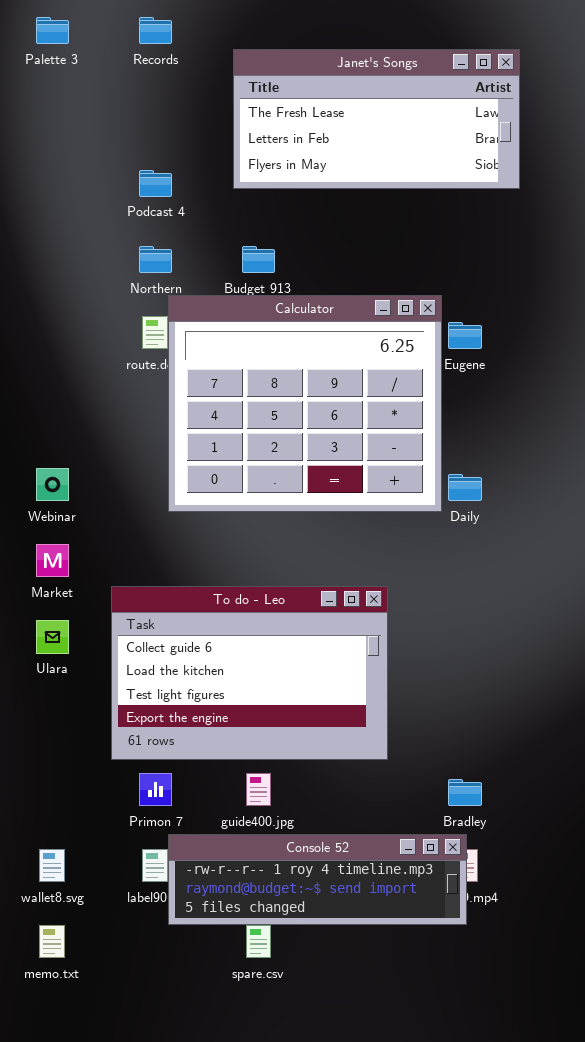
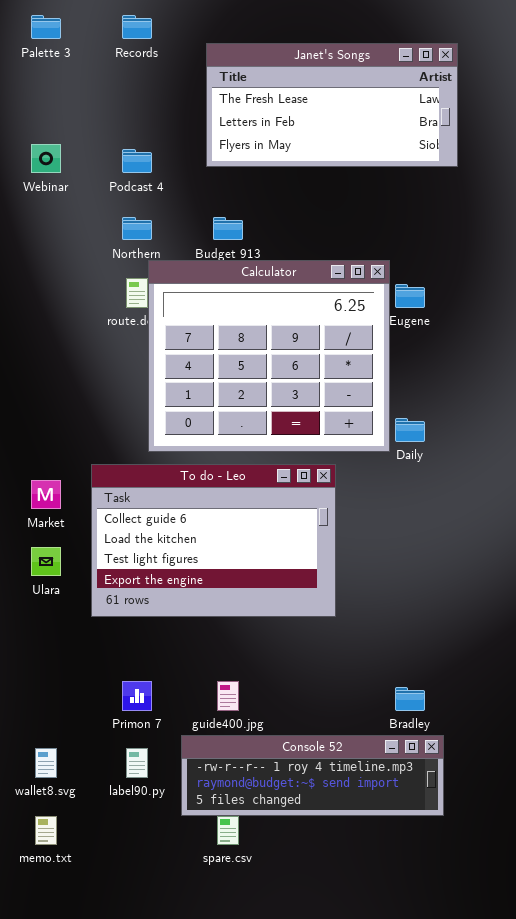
Webinar: [36,468,69,501] -> [31,144,61,173], moved
To do - Leo: [111,586,388,760] -> [91,464,336,617], moved
Console 52: [168,834,467,925] -> [181,735,444,816], moved

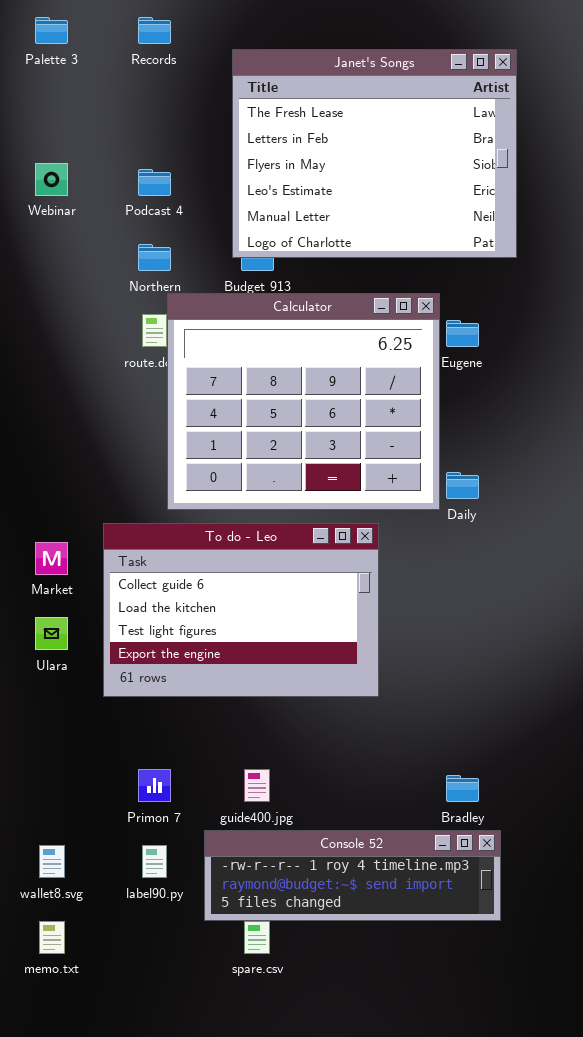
Janet's Songs: [206,43,458,167] -> [232,49,517,258], resized

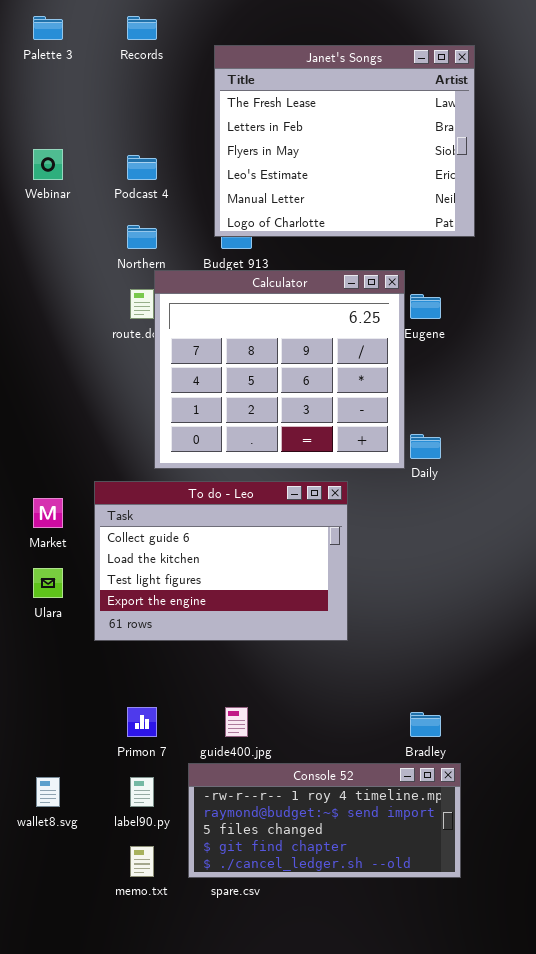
Console 52: [204,830,501,921] -> [188,763,461,878], resized
memo.txt: [39,921,65,954] -> [130,846,154,877], moved

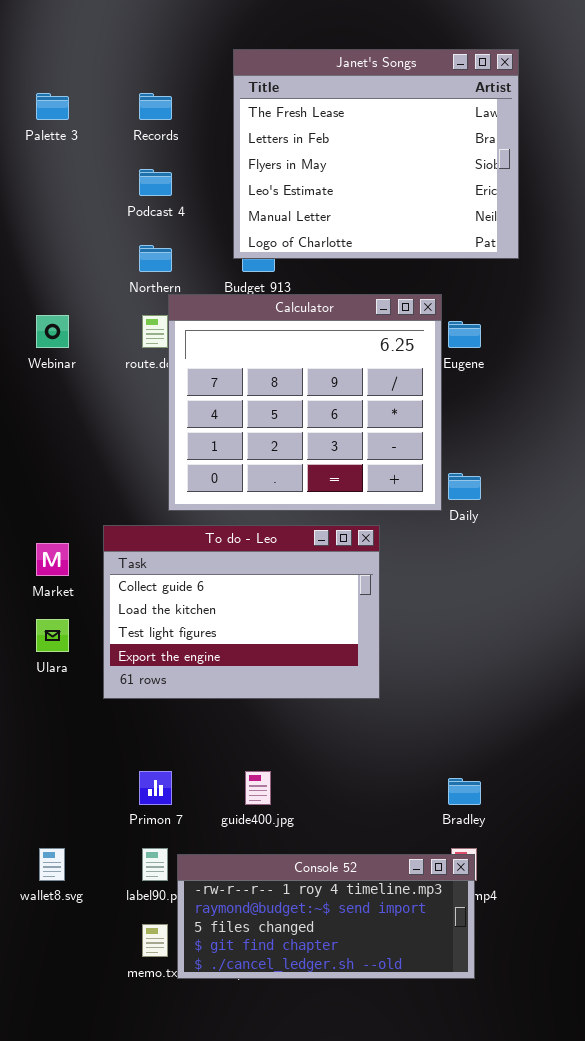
Palette 3: [33,16,63,40] -> [36,93,69,120], moved
Records: [127,16,157,40] -> [139,93,172,120], moved
Webinar: [33,149,63,180] -> [36,315,69,348], moved
Console 52: [188,763,461,878] -> [177,854,475,979], moved

